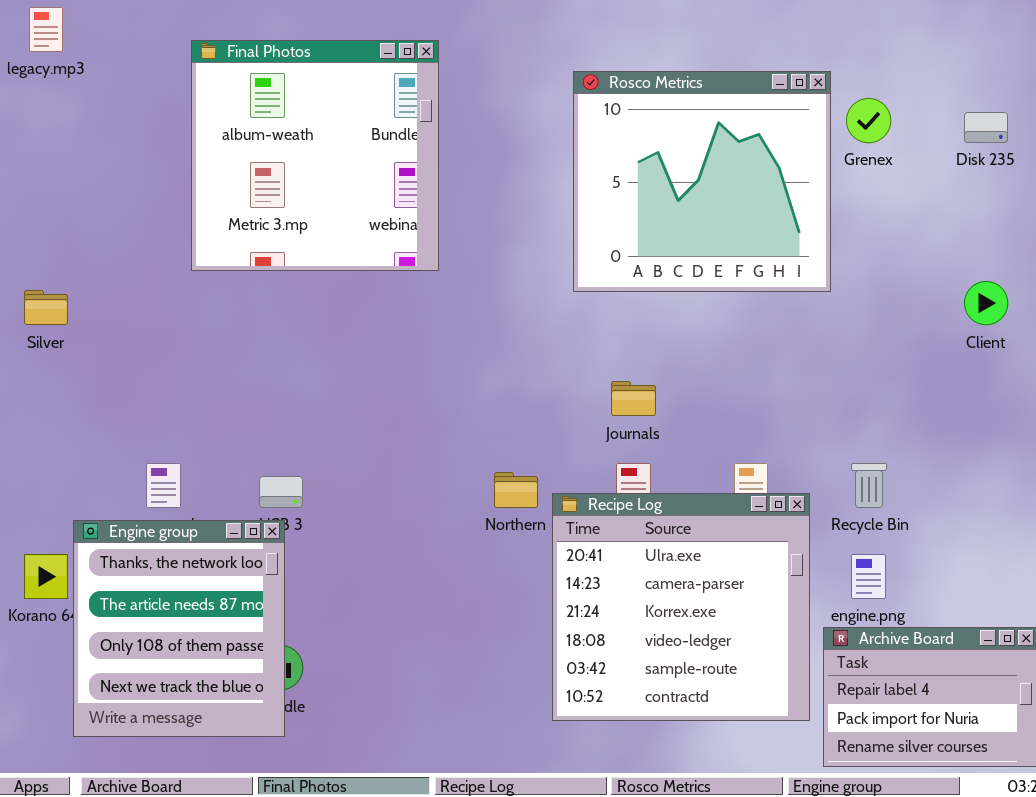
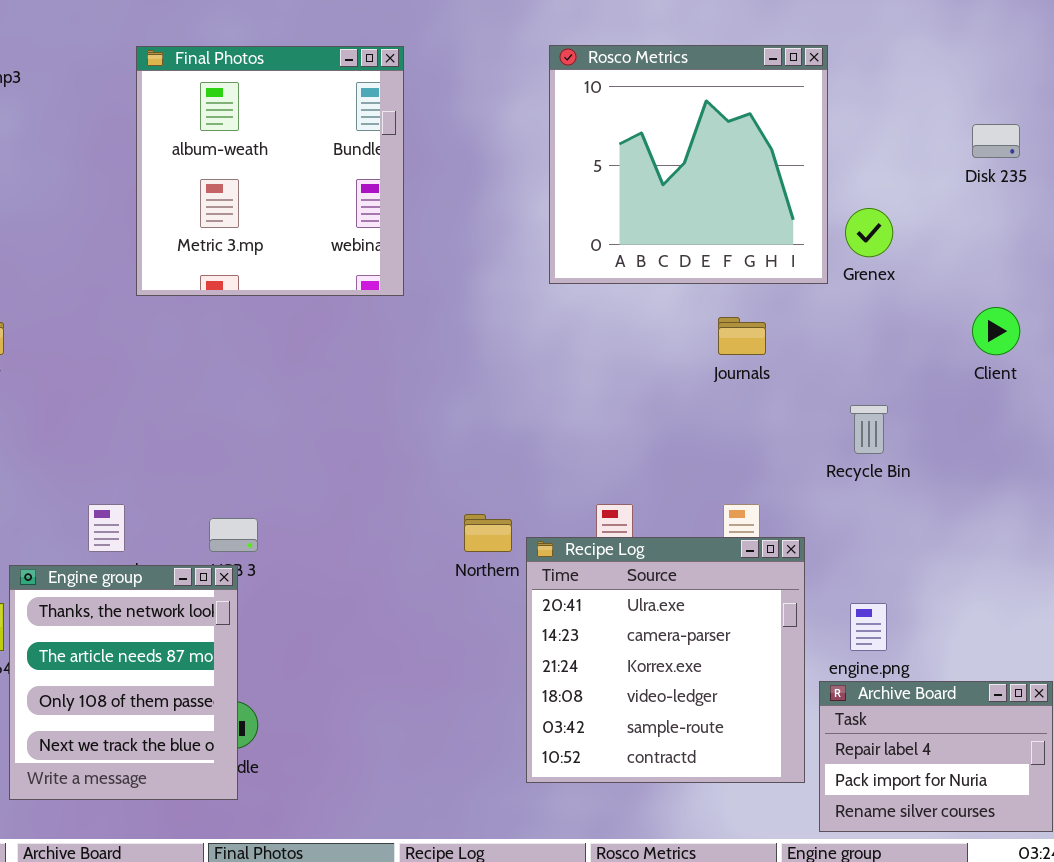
Rosco Metrics: [573,71,831,292] -> [549,45,828,284], moved
Grenex: [846,98,891,143] -> [845,208,893,257], moved
Journals: [611,381,656,416] -> [718,317,766,355], moved
Recycle Bin: [851,463,887,508] -> [850,405,888,454], moved

